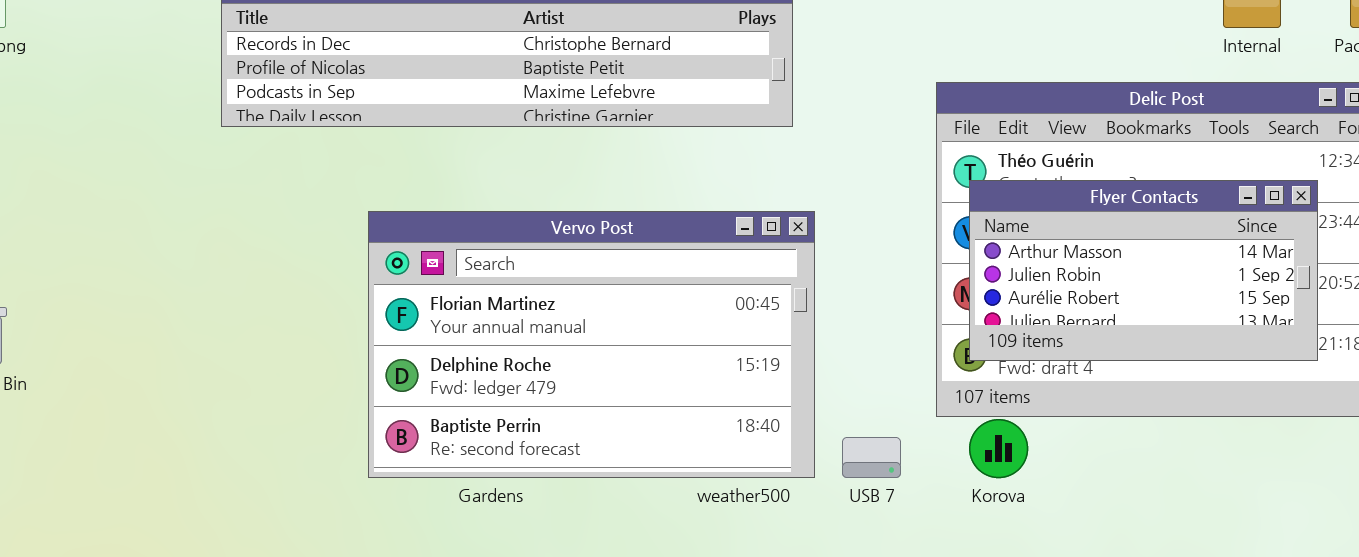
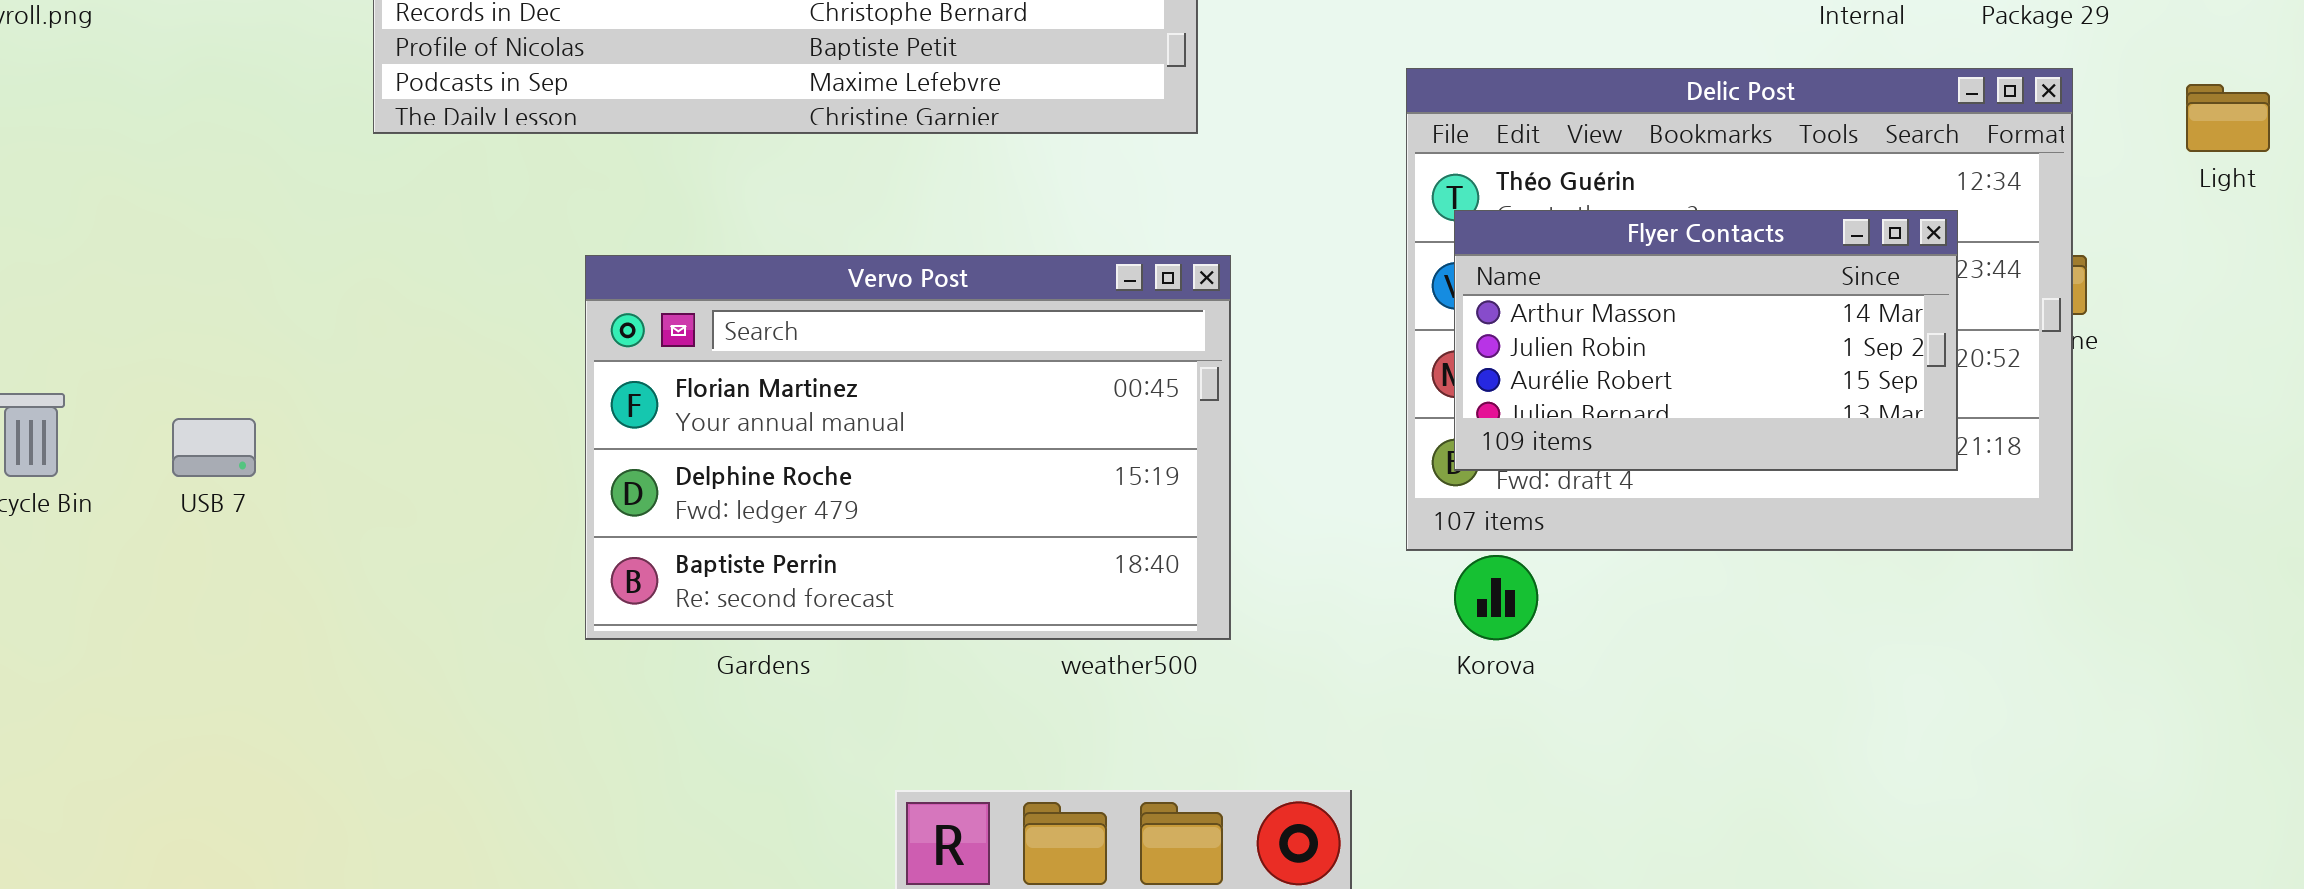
USB 7: [842,437,901,478] -> [172,418,256,477], moved

